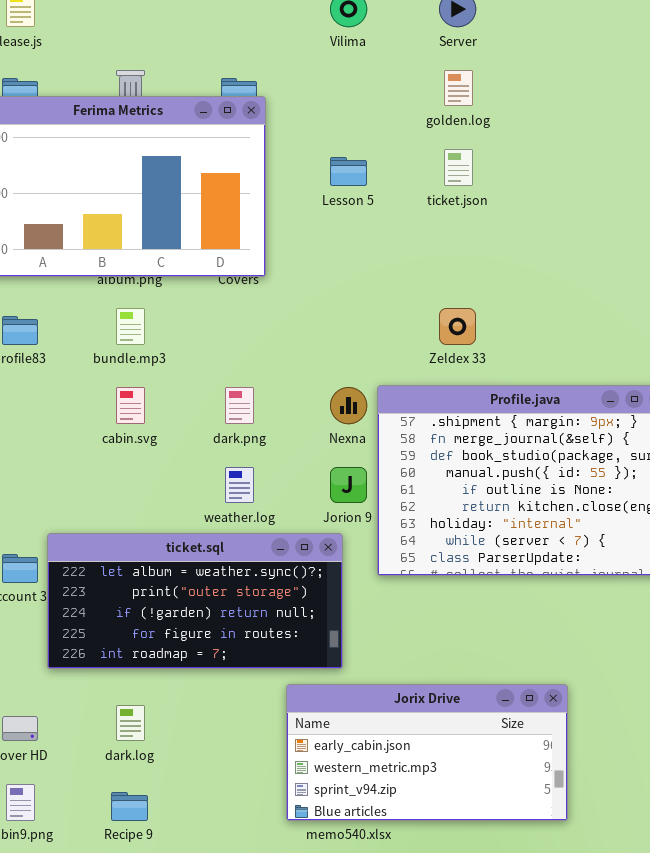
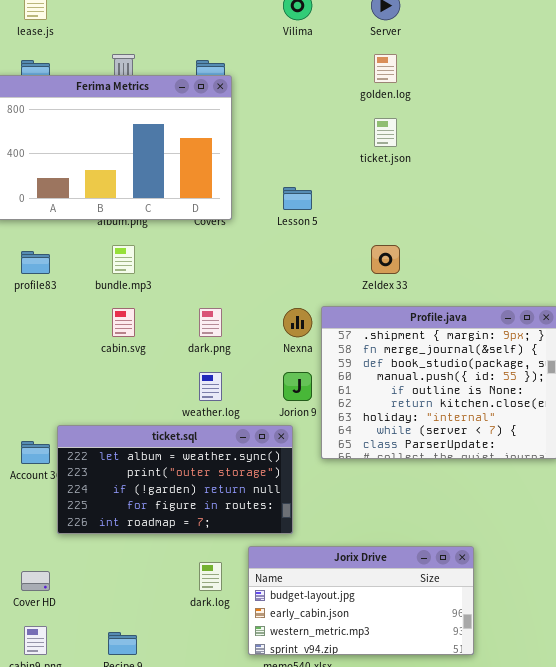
Lesson 5: [330,157,367,186] -> [283,187,312,210], moved
Jorix Drive: [286,684,568,821] -> [248,546,474,655], scrolled up 1 row
dark.log: [116,705,145,741] -> [199,562,222,591], moved

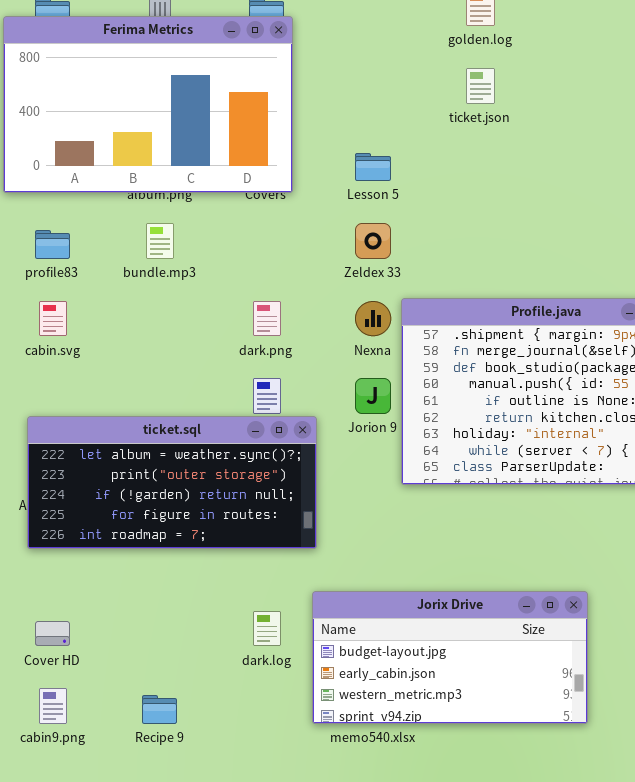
Zeldex 33: [371,245,400,274] -> [355,223,391,259], moved
cabin.svg: [112,308,135,337] -> [39,301,67,336], moved
ticket.sql: [57,425,293,534] -> [27,416,317,549], moved

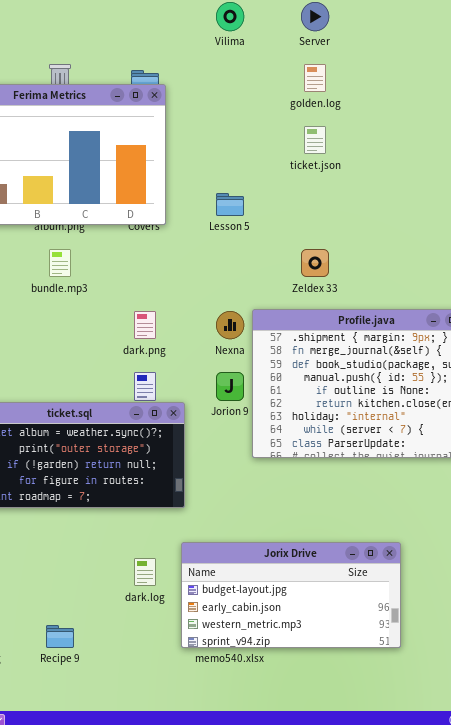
Zeldex 33: [355,223,391,259] -> [301,249,329,277], moved

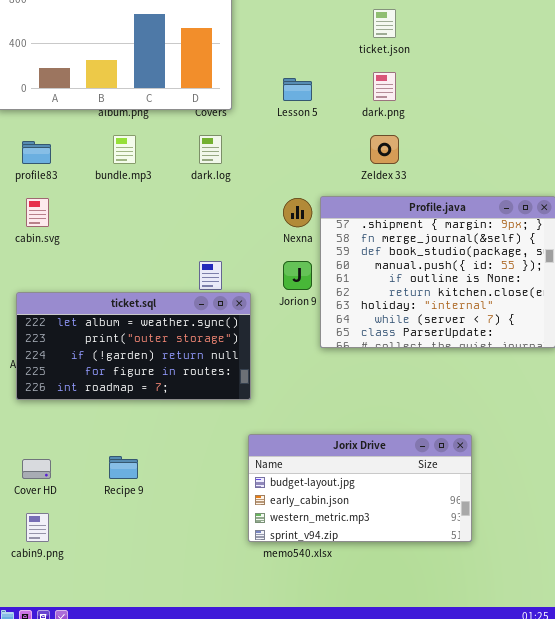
dark.png: [134,311,156,339] -> [373,72,396,101], moved
dark.log: [134,558,156,586] -> [199,135,222,164], moved
Recipe 9: [46,625,74,648] -> [109,456,138,479], moved

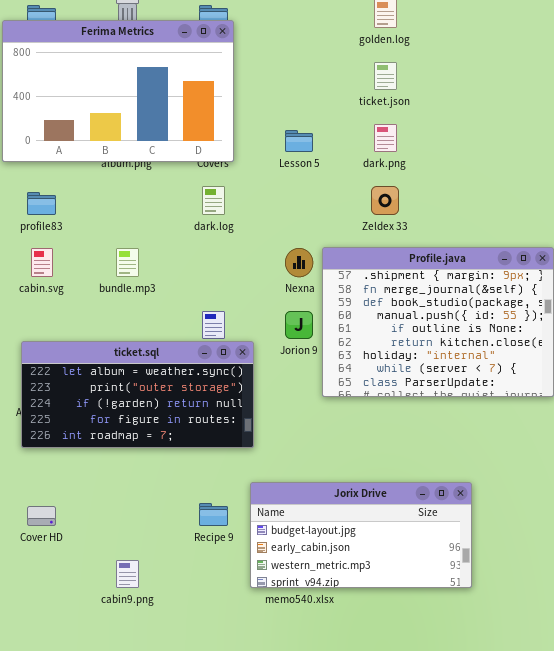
bundle.mp3: [113,135,136,164] -> [116,248,139,277], moved
Recipe 9: [109,456,138,479] -> [199,503,228,526], moved
cabin9.png: [26,513,49,542] -> [116,560,139,588], moved

